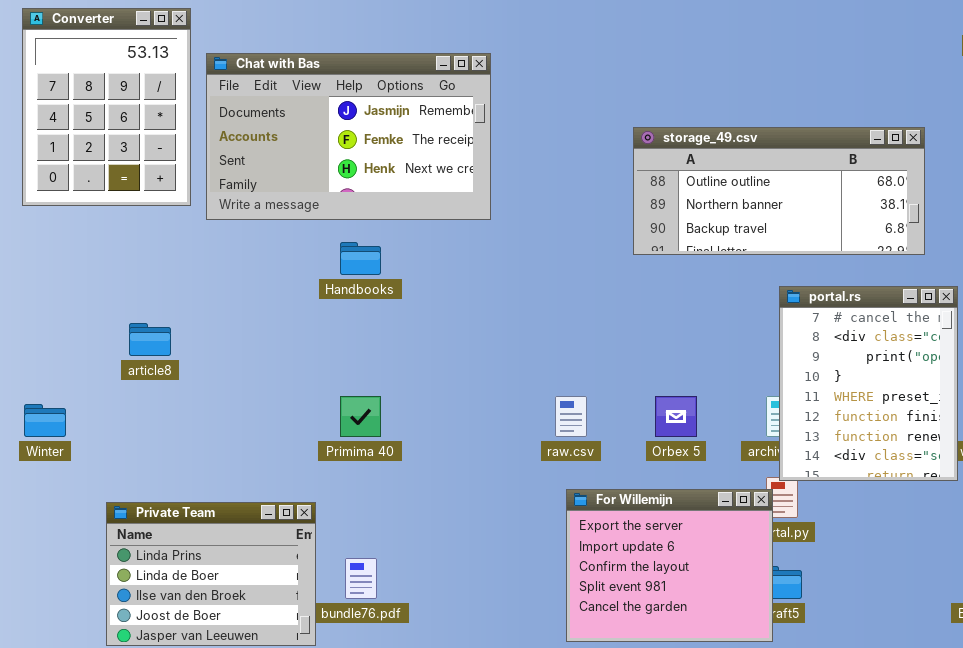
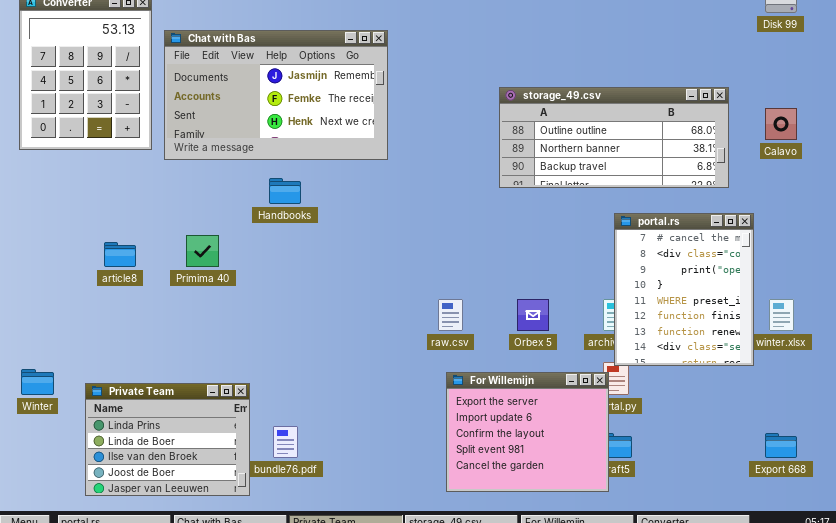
Primima 40: [340,396,381,437] -> [186,235,219,267], moved
Winter: [24,404,66,437] -> [21,369,54,395], moved

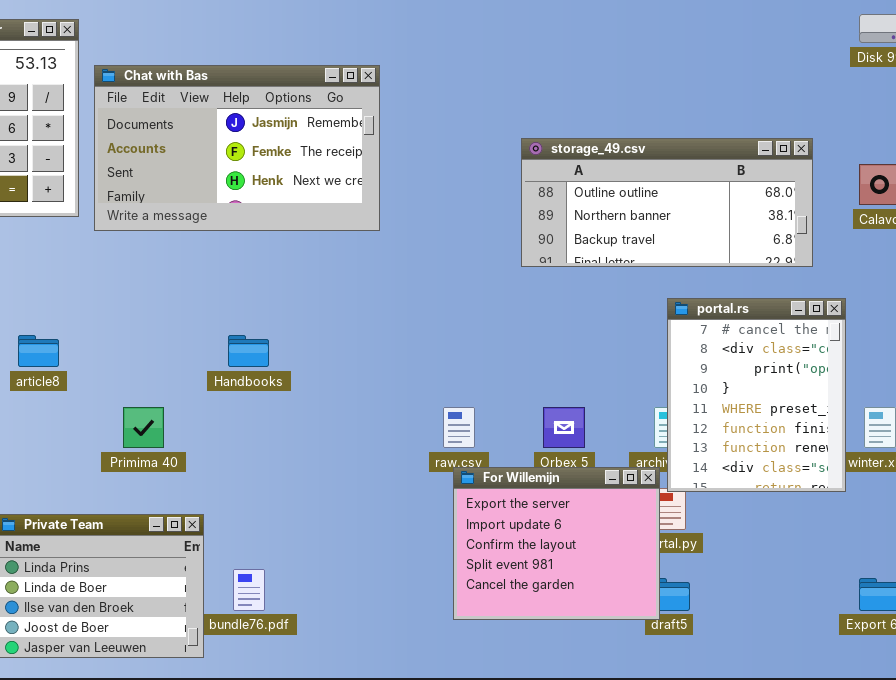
Handbooks: [269,178,301,204] -> [228,335,269,367], moved
Primima 40: [186,235,219,267] -> [123,407,164,448], moved
For Willemijn: [446,372,609,492] -> [453,467,660,620], moved

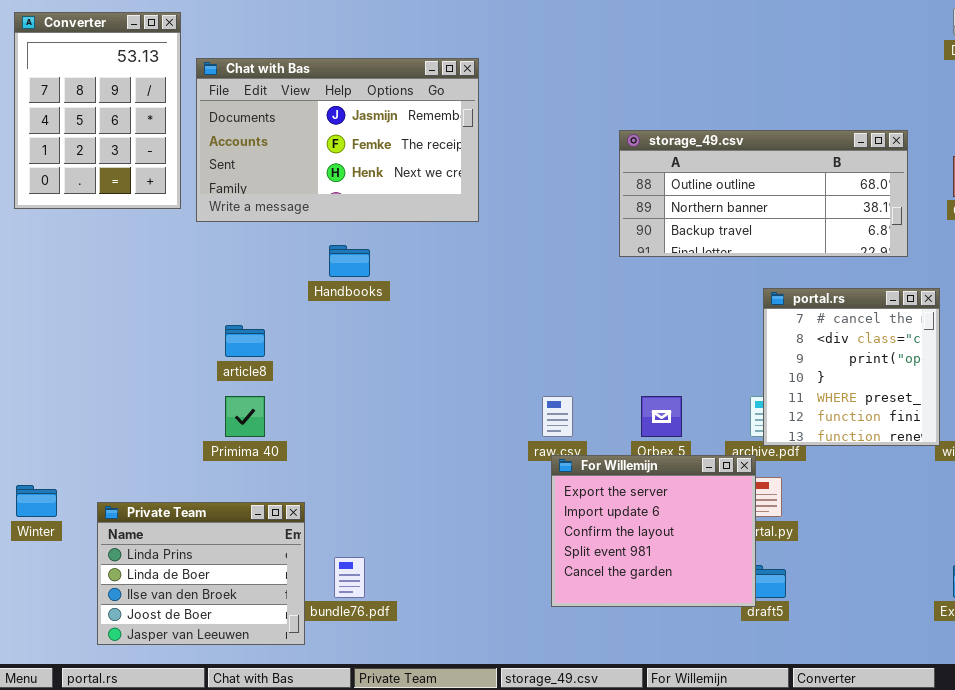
portal.rs: [667,298,846,492] -> [763,288,940,446], resized
article8: [18,335,59,367] -> [225,325,265,357], moved
Handbooks: [228,335,269,367] -> [329,245,370,277], moved

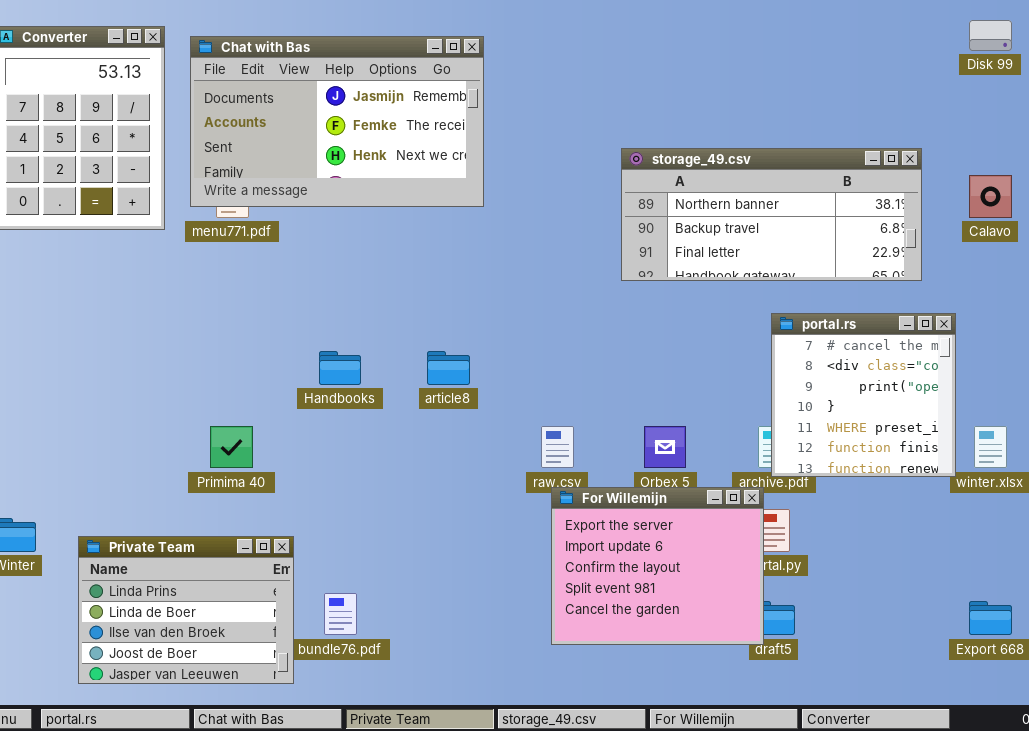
Chat with Bas: [196,58,479,222] -> [190,36,484,207], moved
storage_49.csv: [619,130,908,257] -> [621,148,922,281], scrolled down 1 row
Handbooks: [329,245,370,277] -> [319,351,361,385], moved
article8: [225,325,265,357] -> [427,351,470,385], moved

